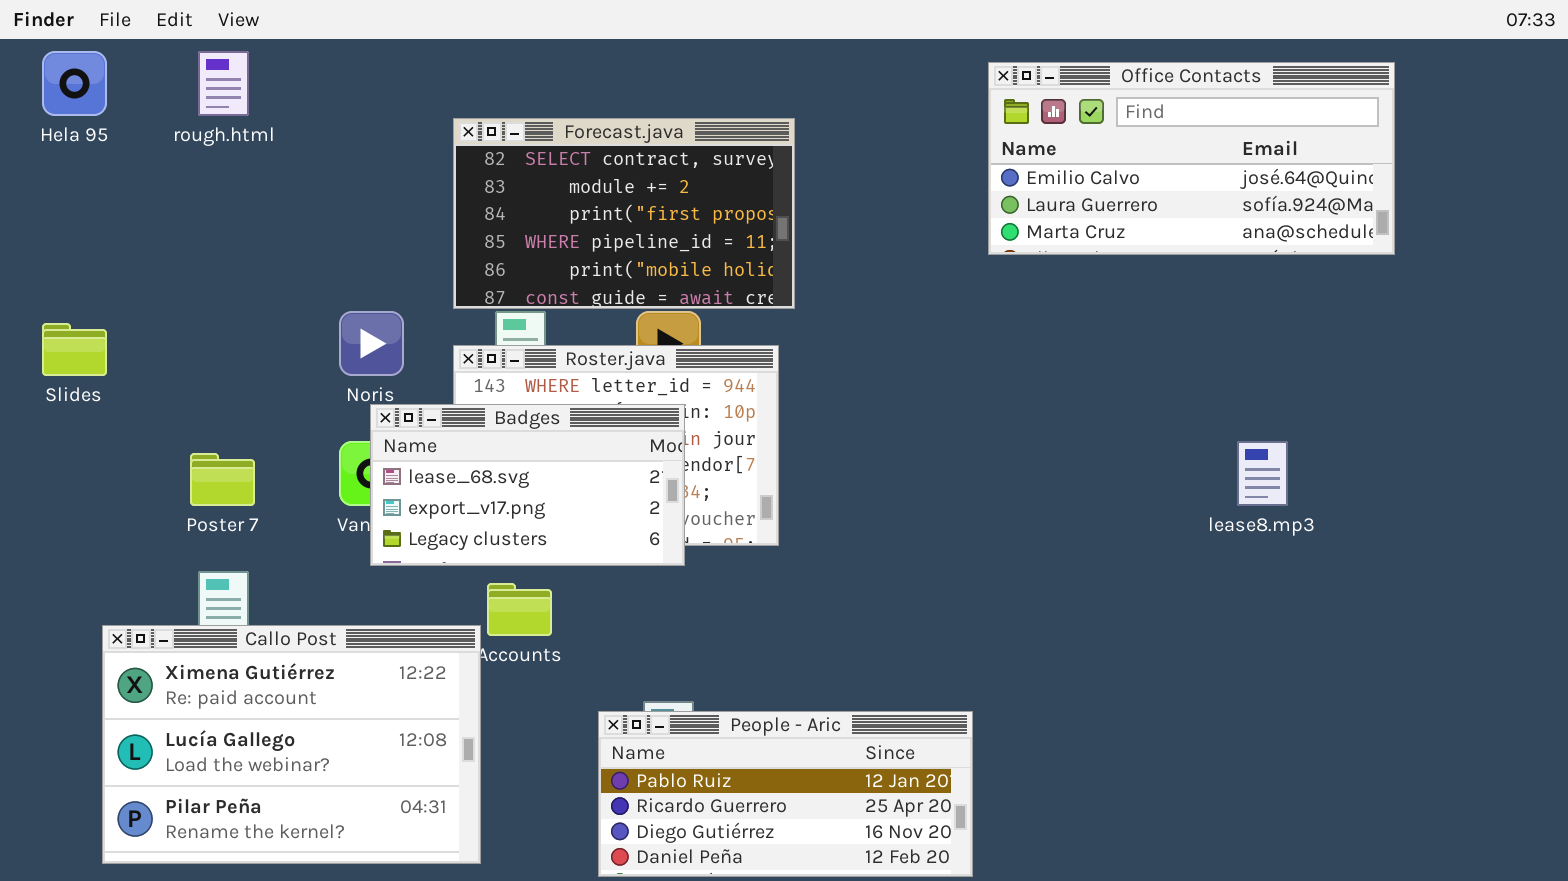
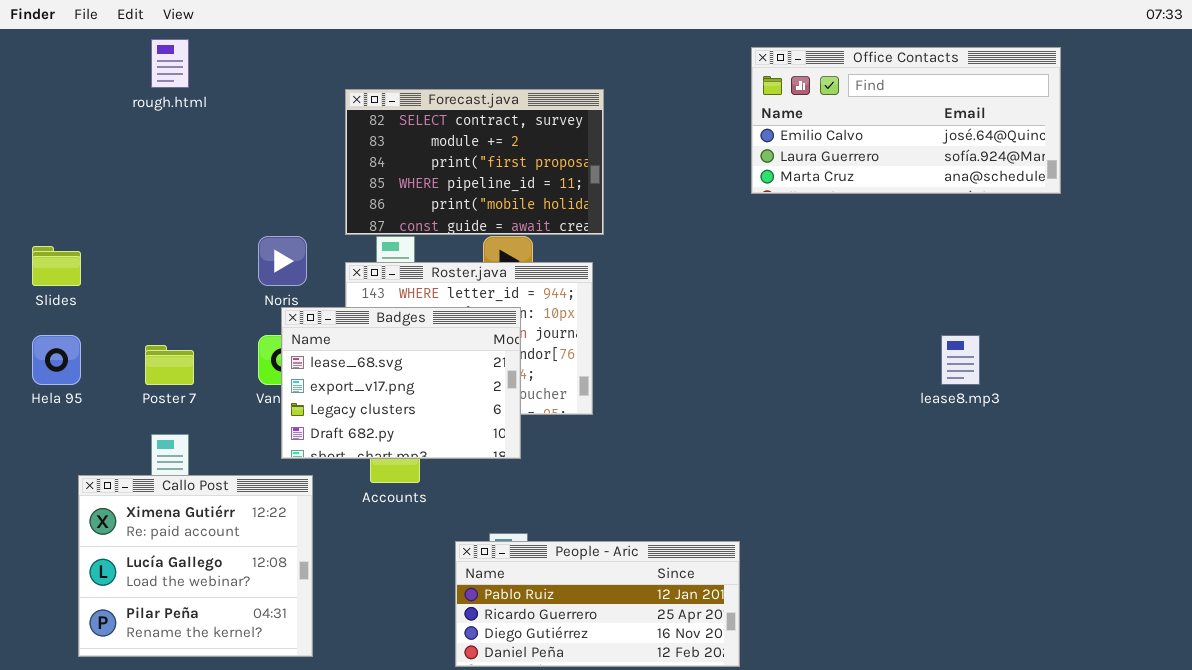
Hela 95: [42,51,107,116] -> [32,335,81,385], moved
Badges: [370,404,685,566] -> [281,307,521,459], resized
Callo Post: [102,625,481,864] -> [78,475,313,657], resized

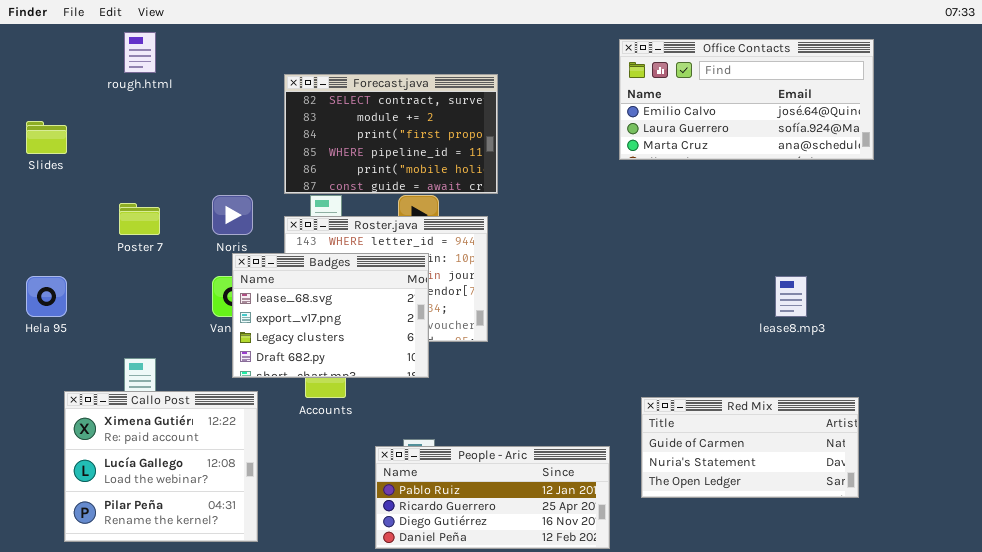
Slides: [32,246,81,286] -> [26,121,67,154], moved
Poster 7: [145,345,194,385] -> [119,203,160,235], moved
Red Mix: none -> [641,397,859,498], opened

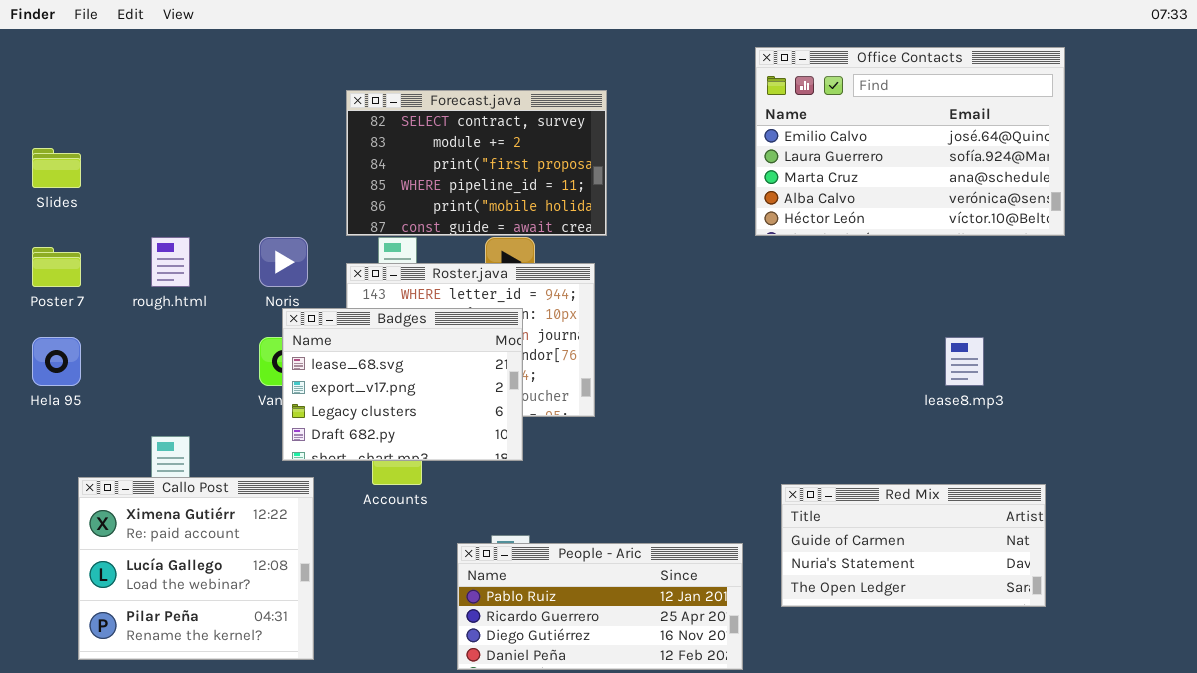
rough.html: [124,32,156,73] -> [151,237,190,287], moved
Office Contacts: [619,39,874,160] -> [755,47,1065,236], resized
Poster 7: [119,203,160,235] -> [32,247,81,287], moved

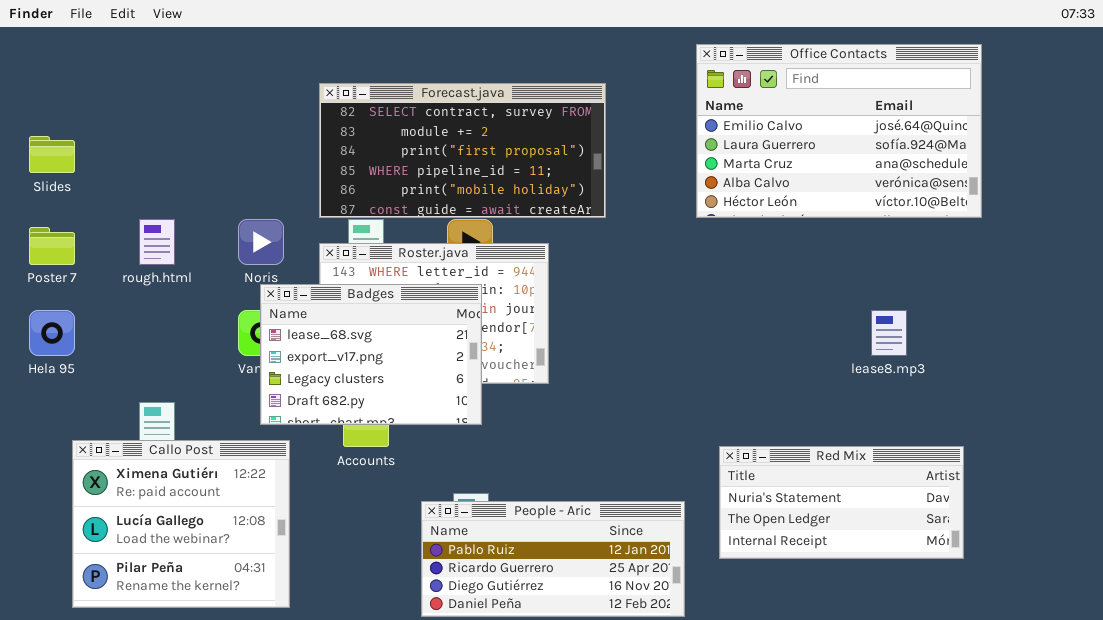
Forecast.java: [346,90,607,236] -> [319,83,606,218], resized
Red Mix: [781,484,1046,607] -> [719,446,964,559], scrolled down 1 row

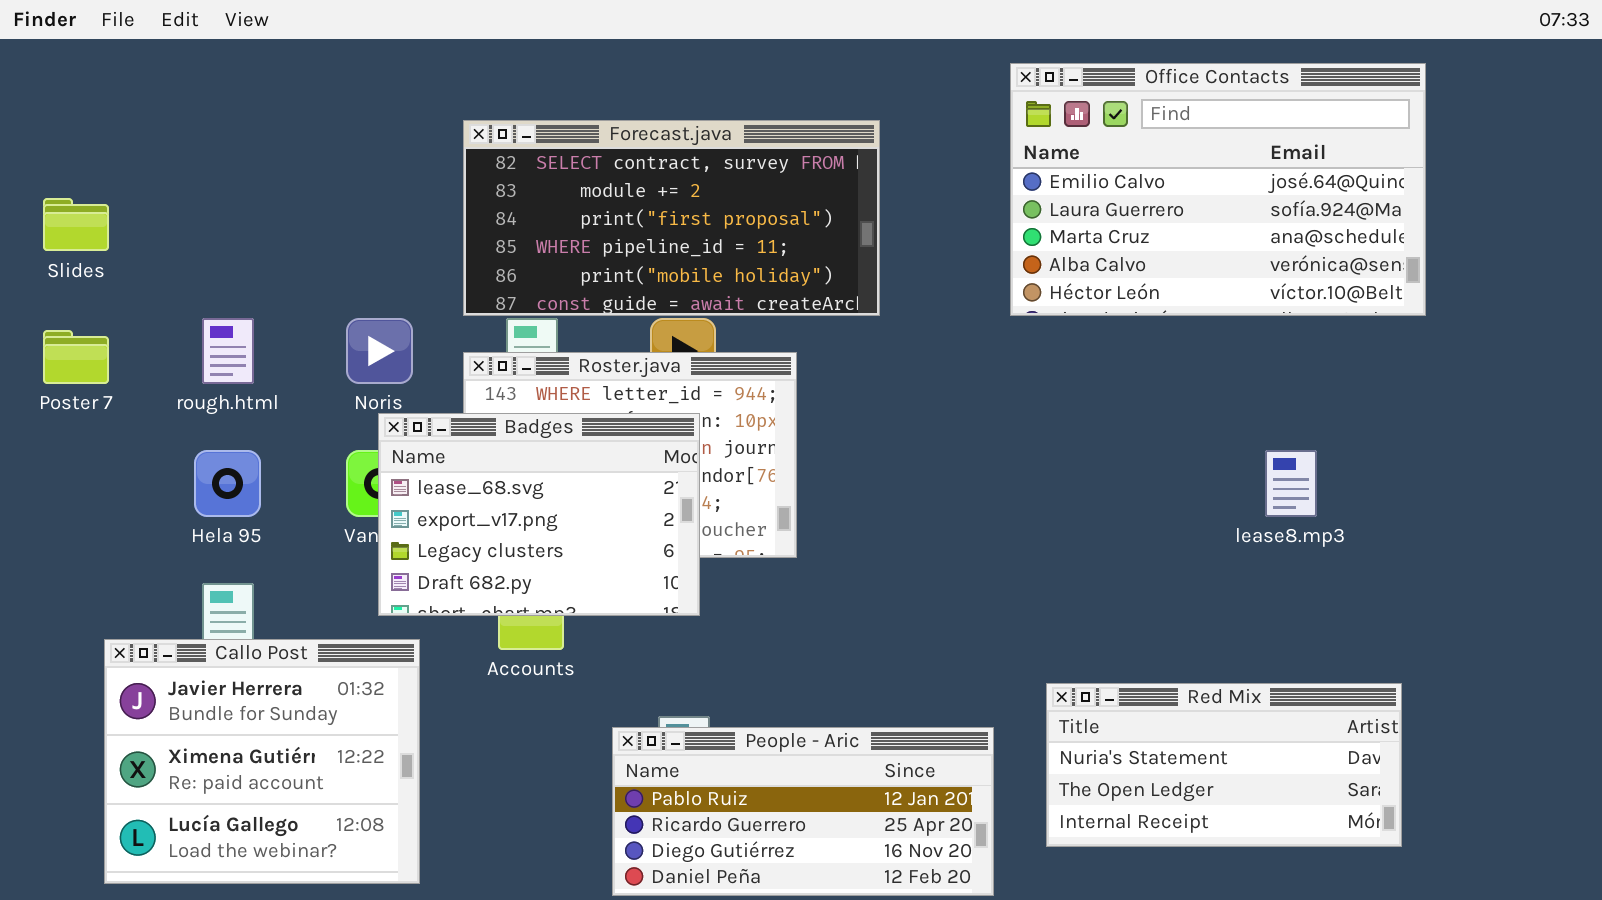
Hela 95: [29,310,75,356] -> [194,450,261,517], moved
Callo Post: [72,440,290,608] -> [104,639,420,884], scrolled up 1 row
Red Mix: [719,446,964,559] -> [1046,683,1402,847], moved

